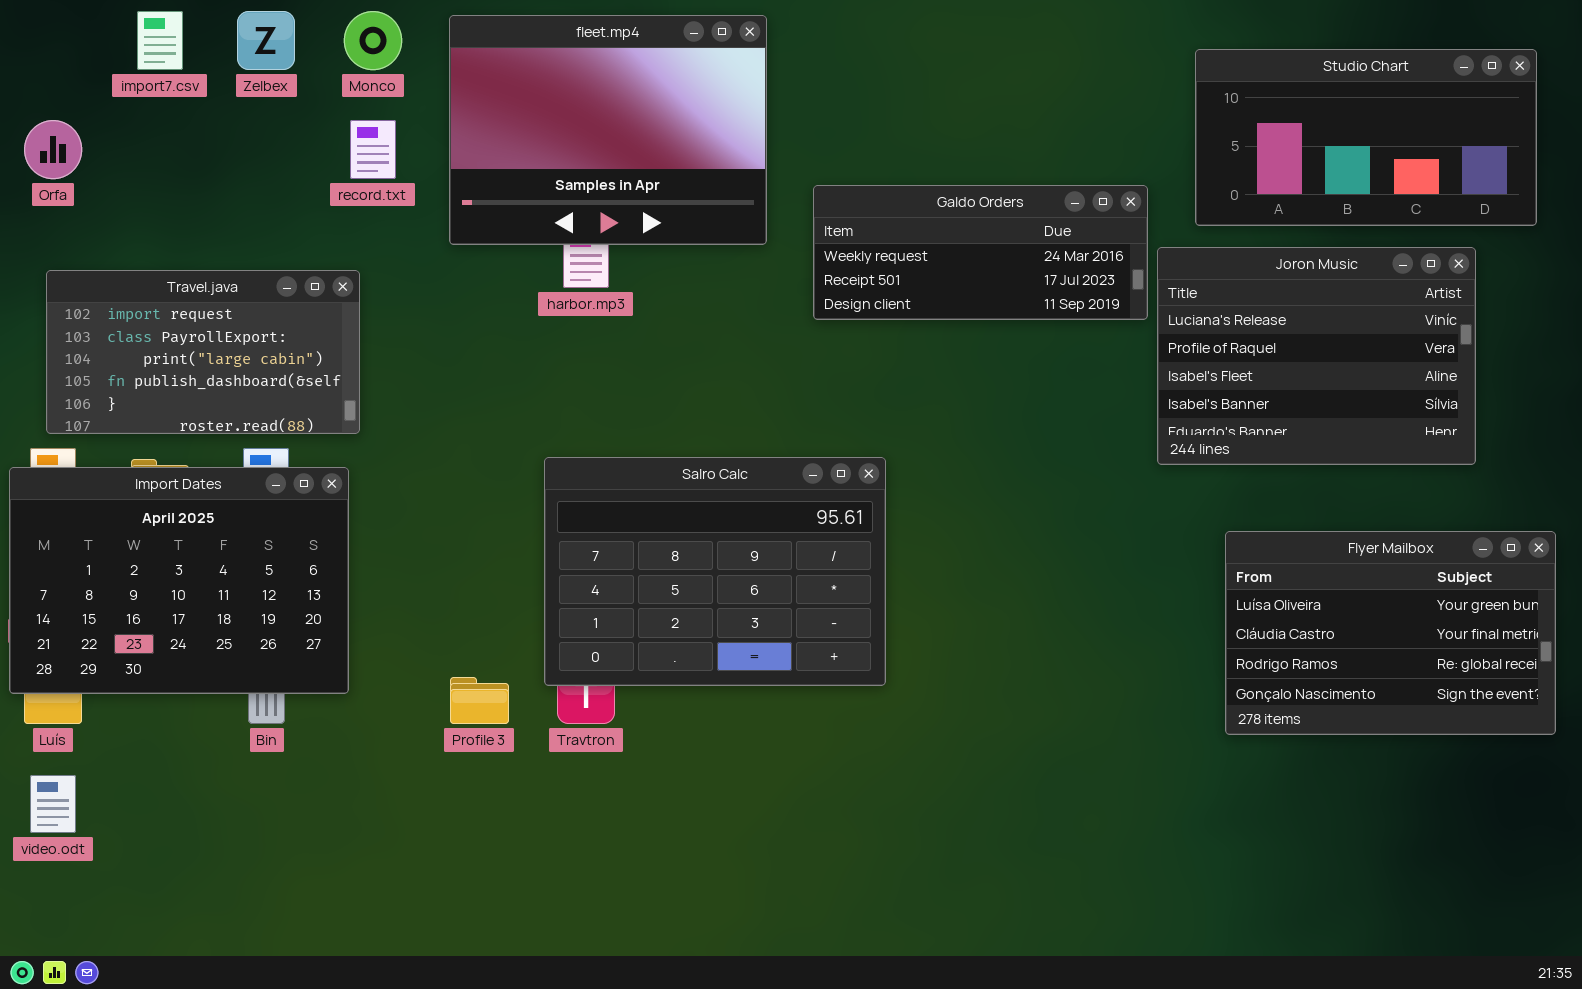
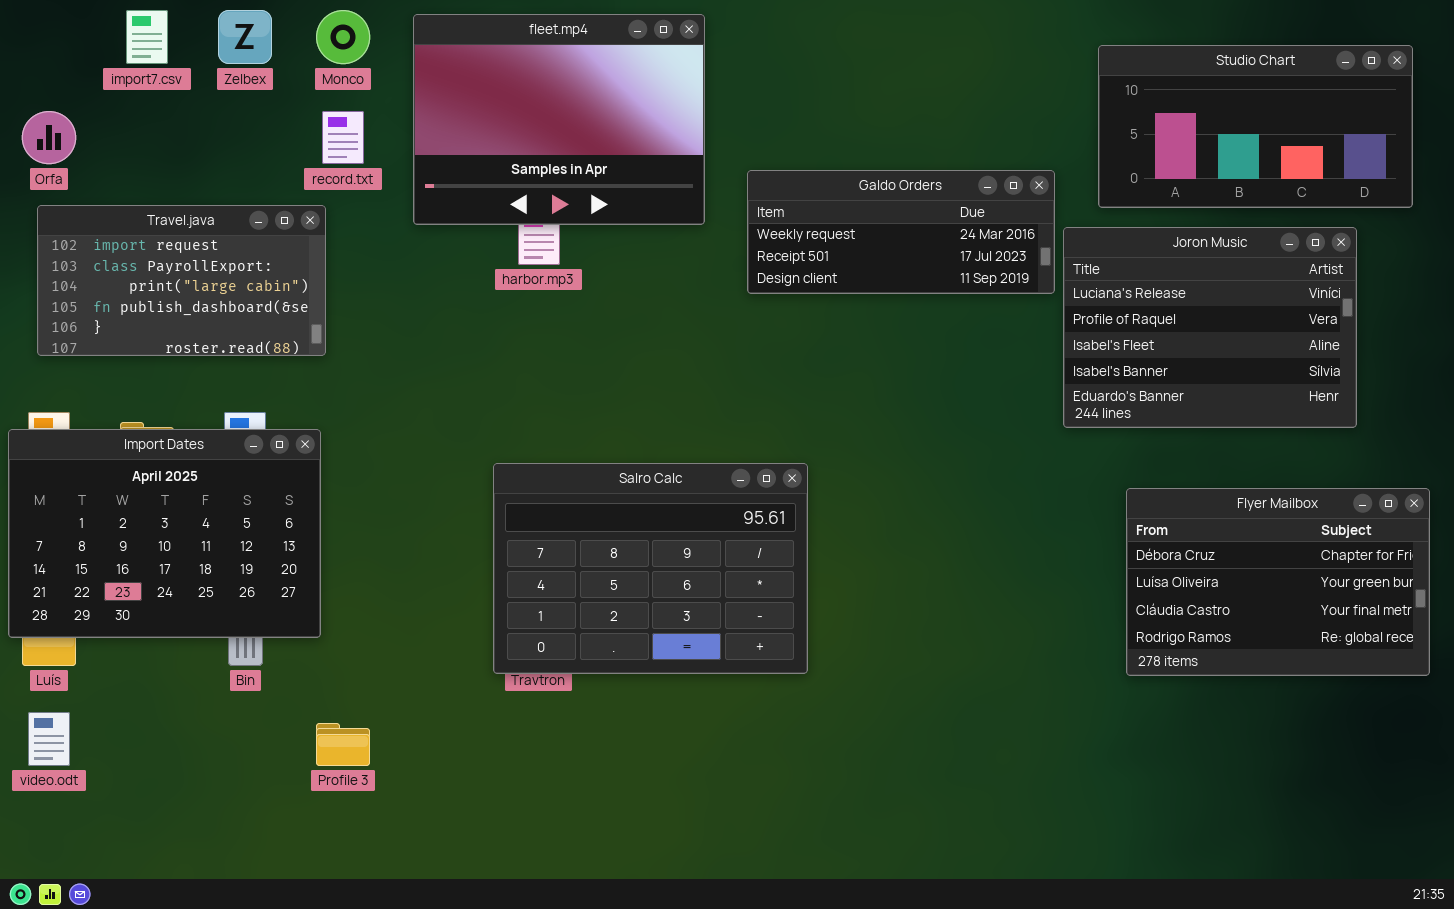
Travel.java: [46,270,360,434] -> [37,205,326,356], moved
Salro Calc: [544,457,886,686] -> [493,463,808,674], moved
Flyer Mailbox: [1225,531,1556,735] -> [1126,488,1430,676], scrolled up 1 row
Profile 3: [450,677,509,724] -> [316,723,370,766], moved

